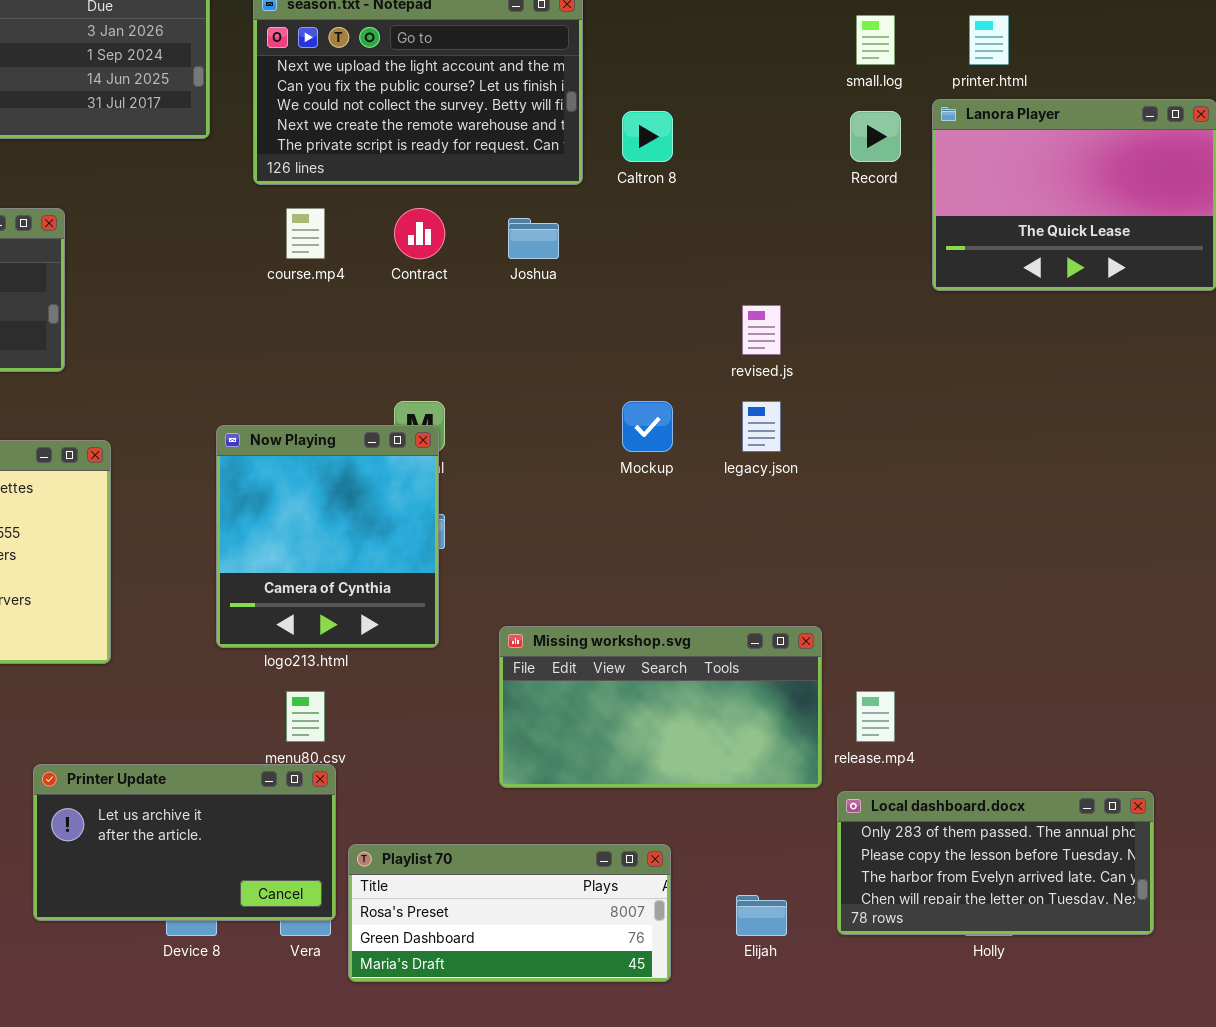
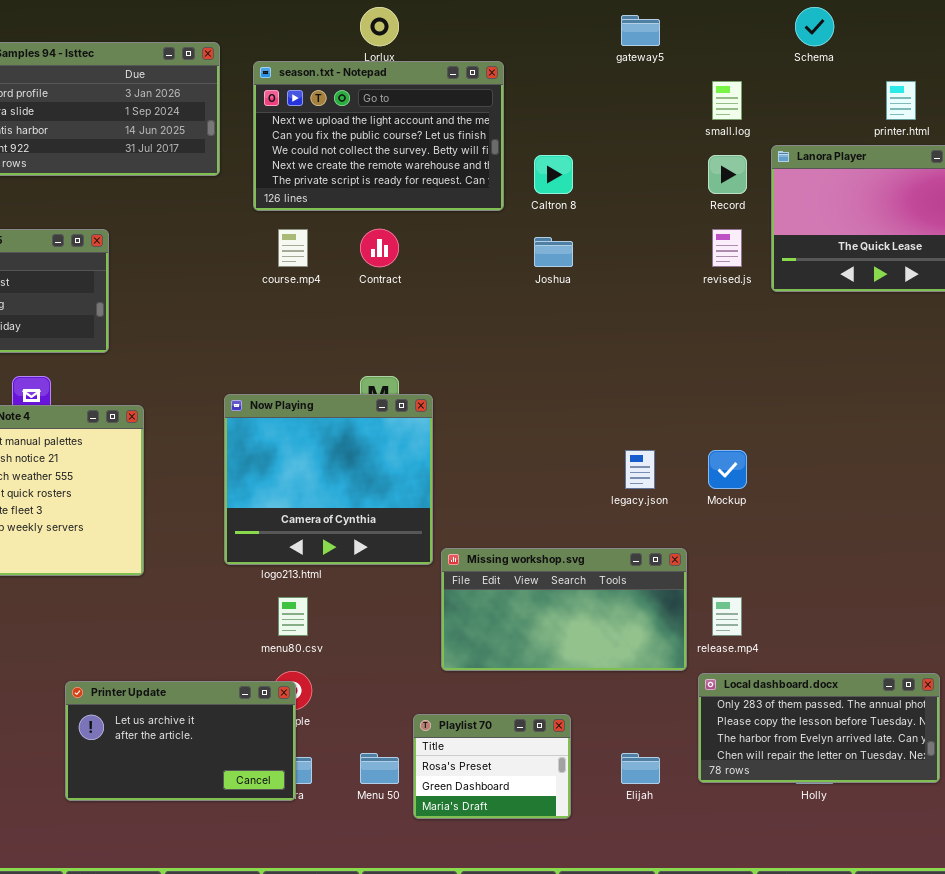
printer.html: [969,15,1009,65] -> [886,81,916,120], moved
Joshua: [508,218,559,259] -> [534,237,573,267], moved
revised.js: [742,305,781,355] -> [712,229,742,267], moved
Mockup: [622,401,673,452] -> [708,450,747,489], moved
legacy.json: [742,401,781,452] -> [625,450,655,489], moved
Now Playing: [216,425,439,648] -> [224,394,433,565], resized
Printer Update: [33,764,336,921] -> [65,681,296,801], moved
Playlist 70: [348,844,671,982] -> [413,714,571,819], resized

